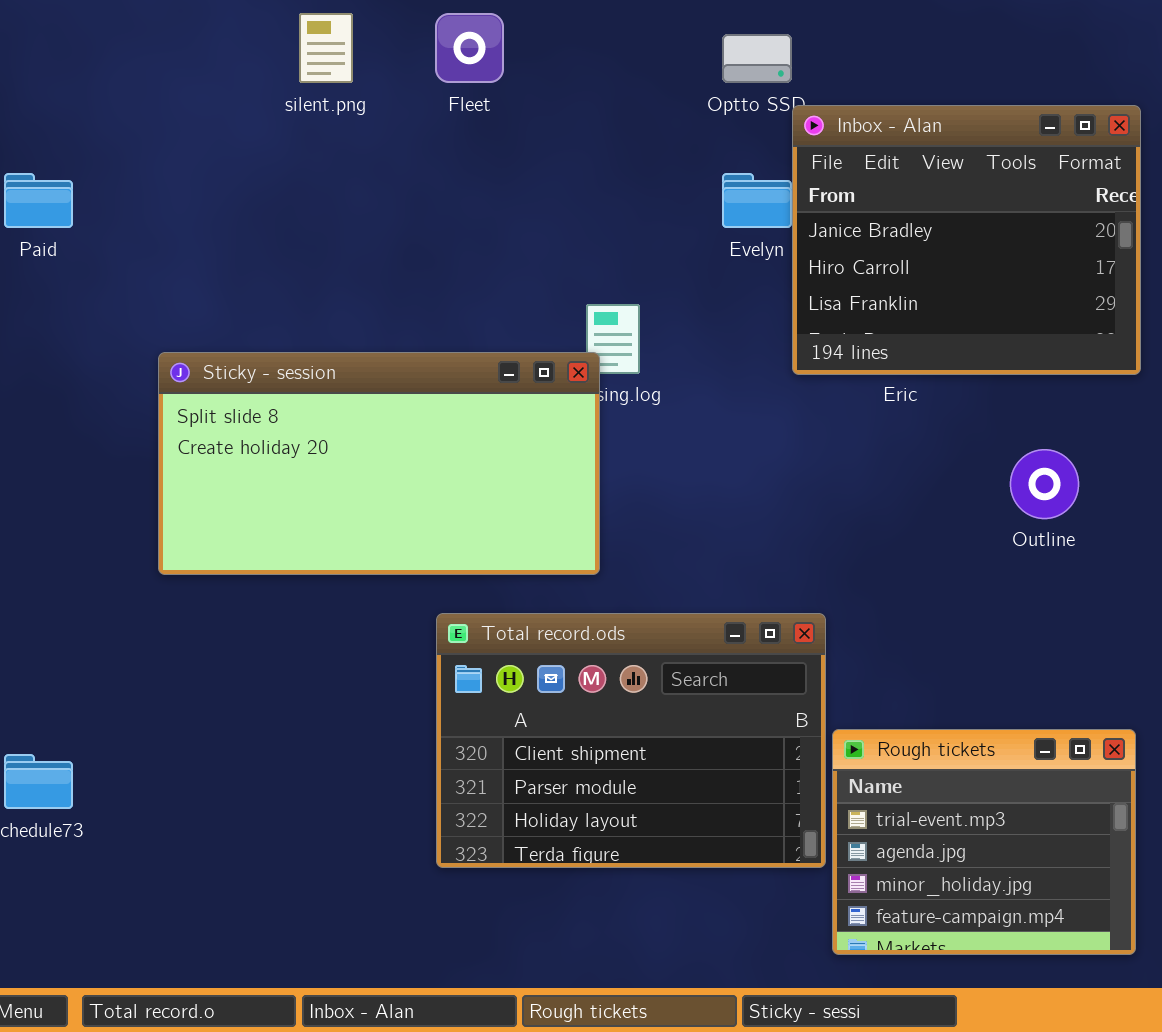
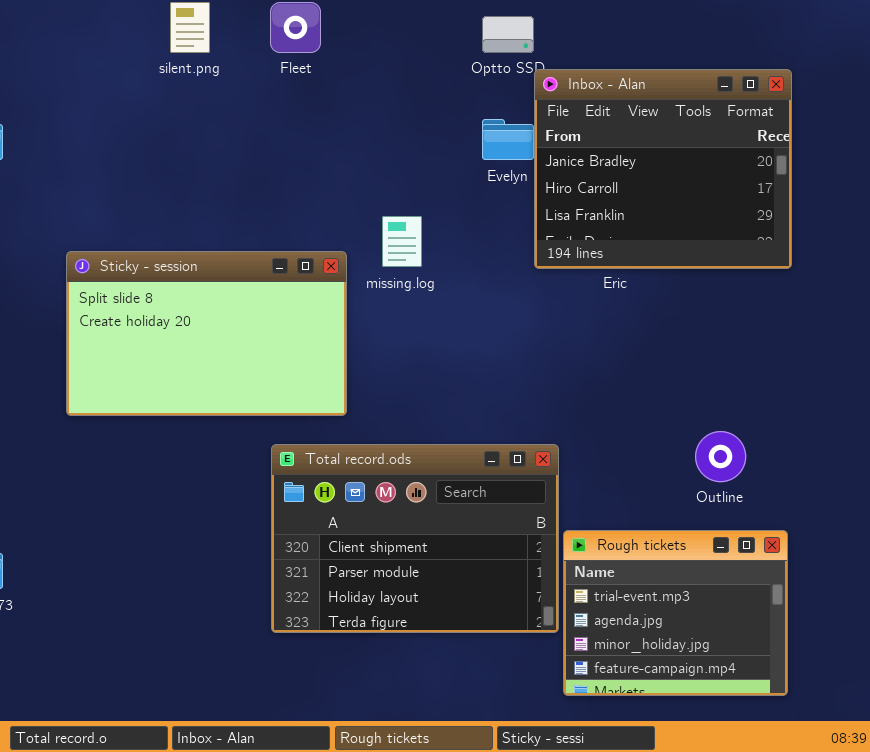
Sticky - session: [158,352,600,575] -> [66,251,347,416], resized
Outline: [1010,449,1079,519] -> [695,431,746,482], moved

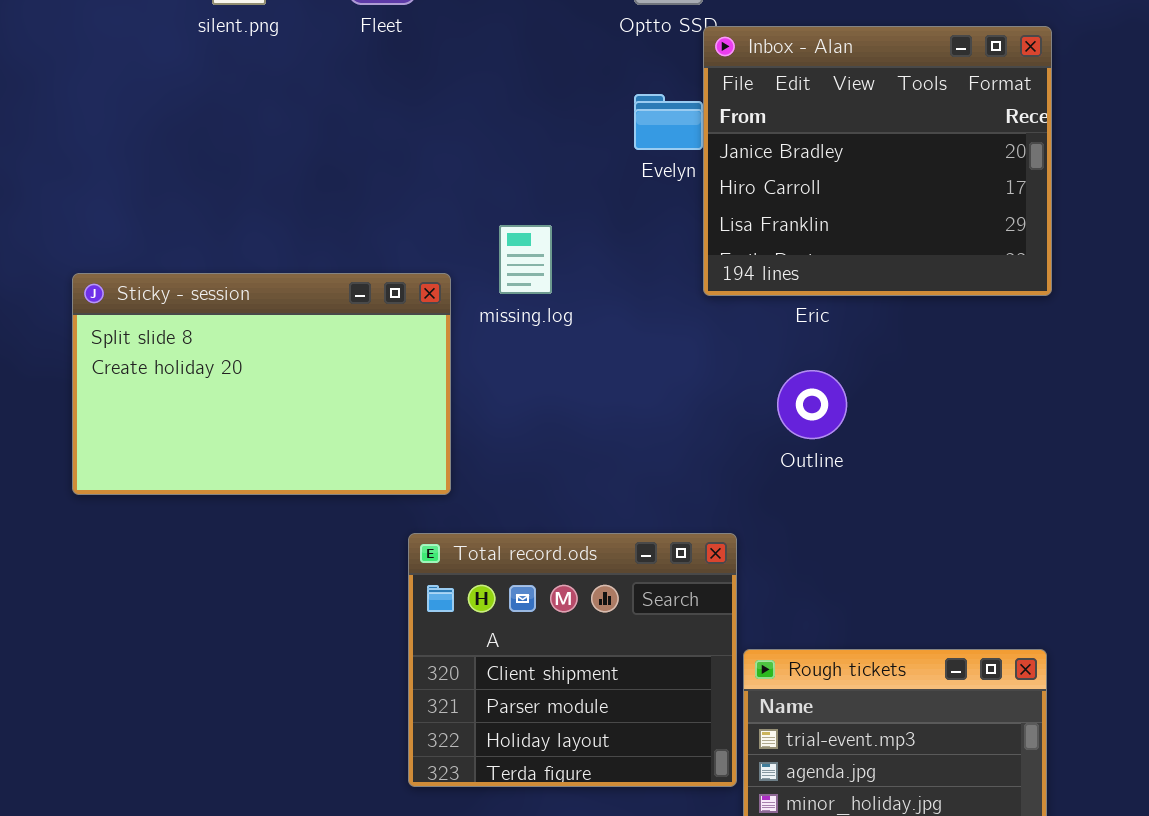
Outline: [695,431,746,482] -> [777,370,847,439], moved
Total record.ods: [271,444,559,633] -> [408,533,737,787], resized

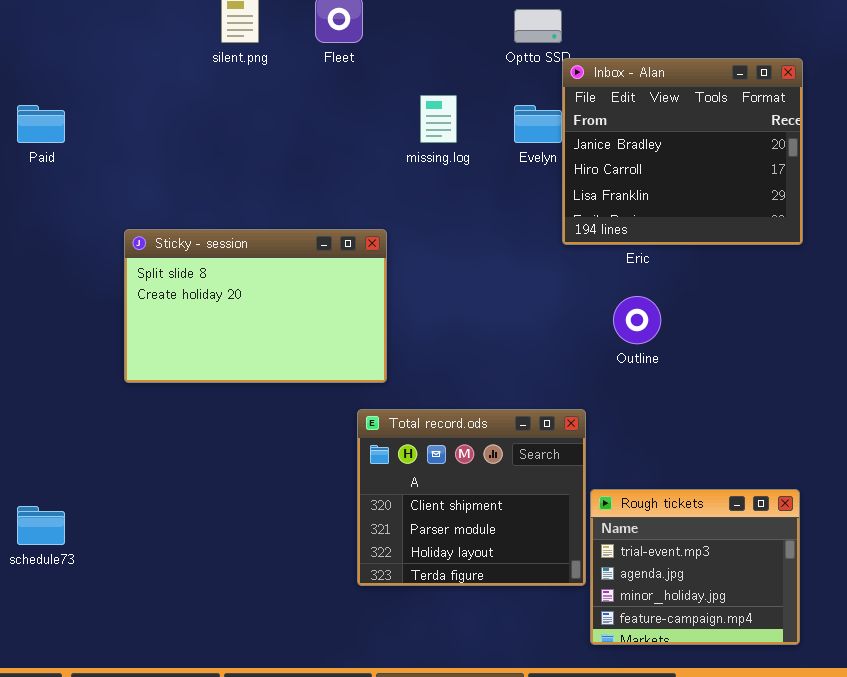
missing.log: [499,225,552,294] -> [420,95,457,143], moved

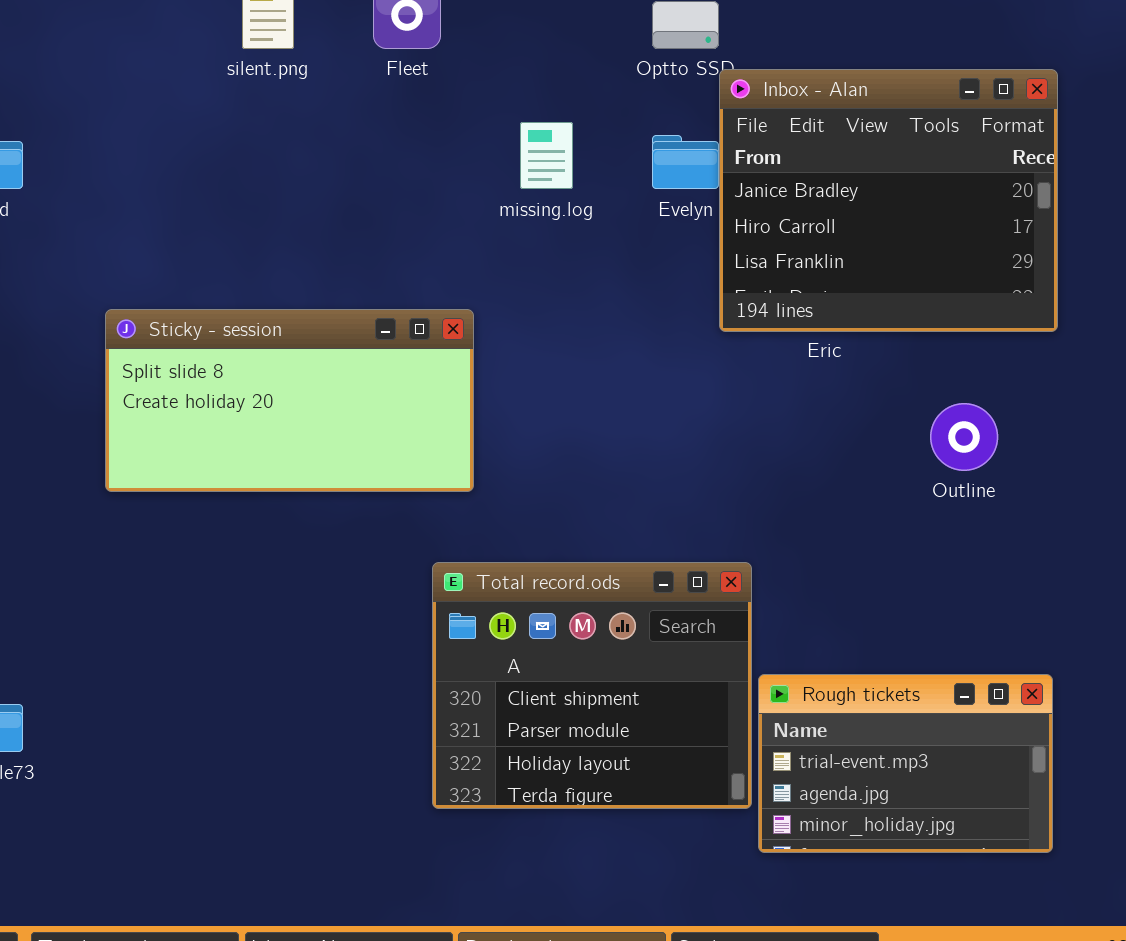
Sticky - session: [124,229,387,383] -> [105,309,474,492], resized
Outline: [613,296,661,344] -> [930,403,998,471], moved
Rough tickets: [590,489,800,645] -> [758,674,1053,853], resized

